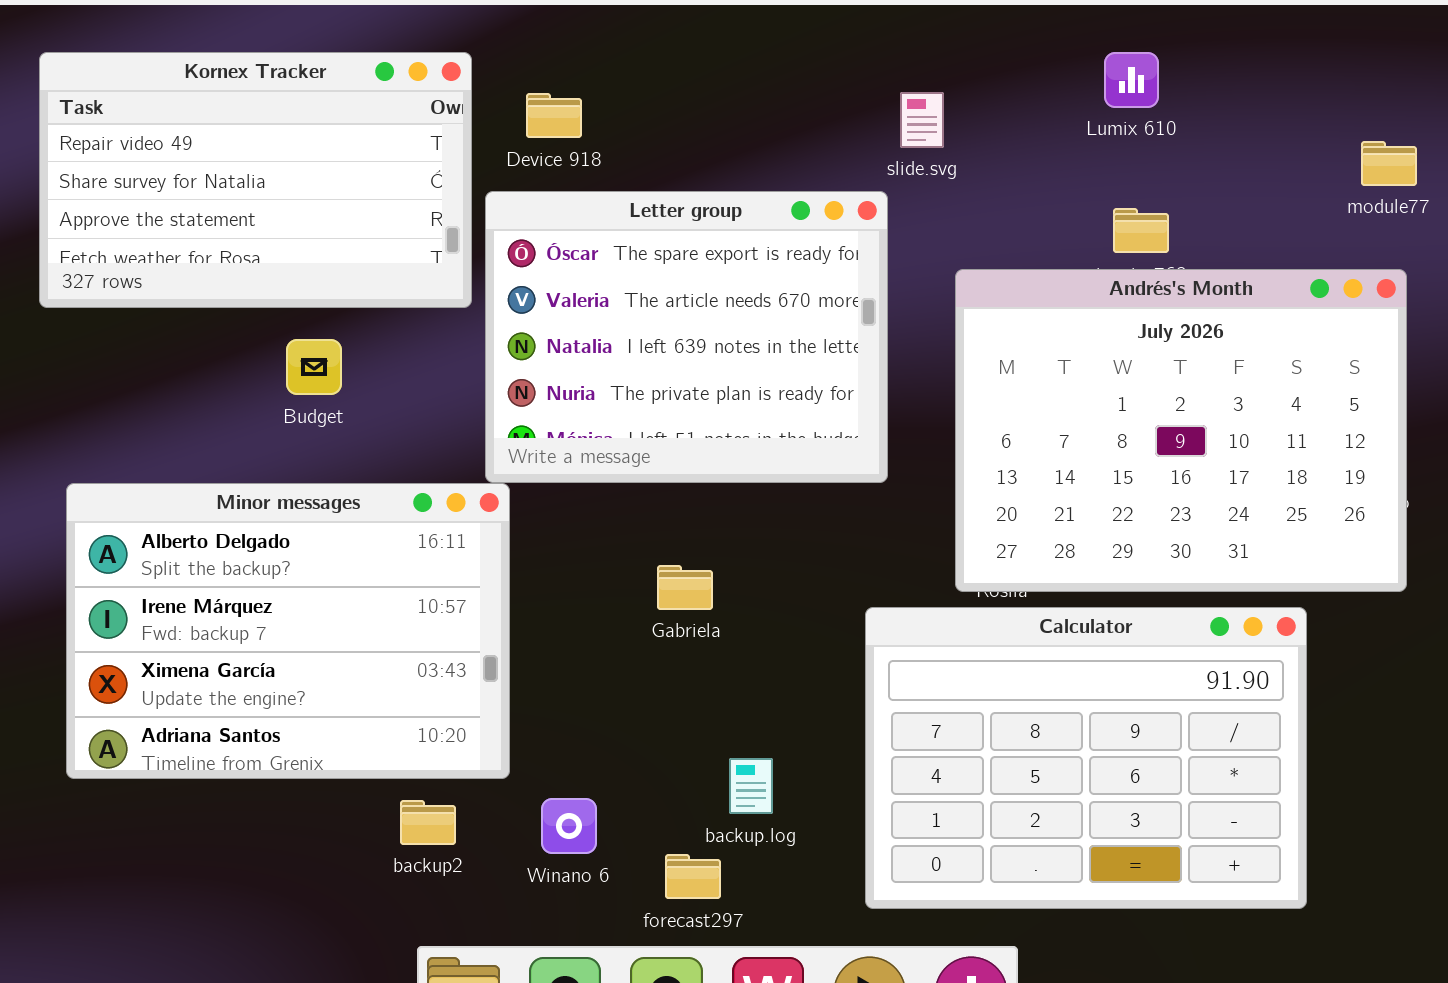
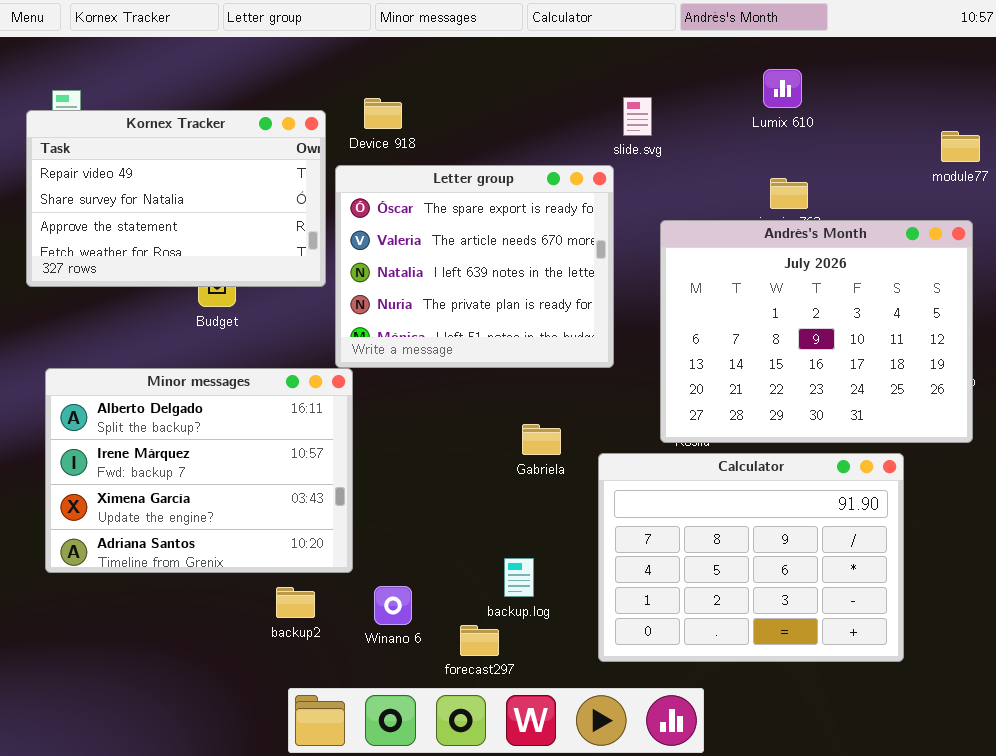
Kornex Tracker: [39,52,472,308] -> [26,110,326,287], moved
Gabriela: [657,565,713,610] -> [522,424,561,455], moved

